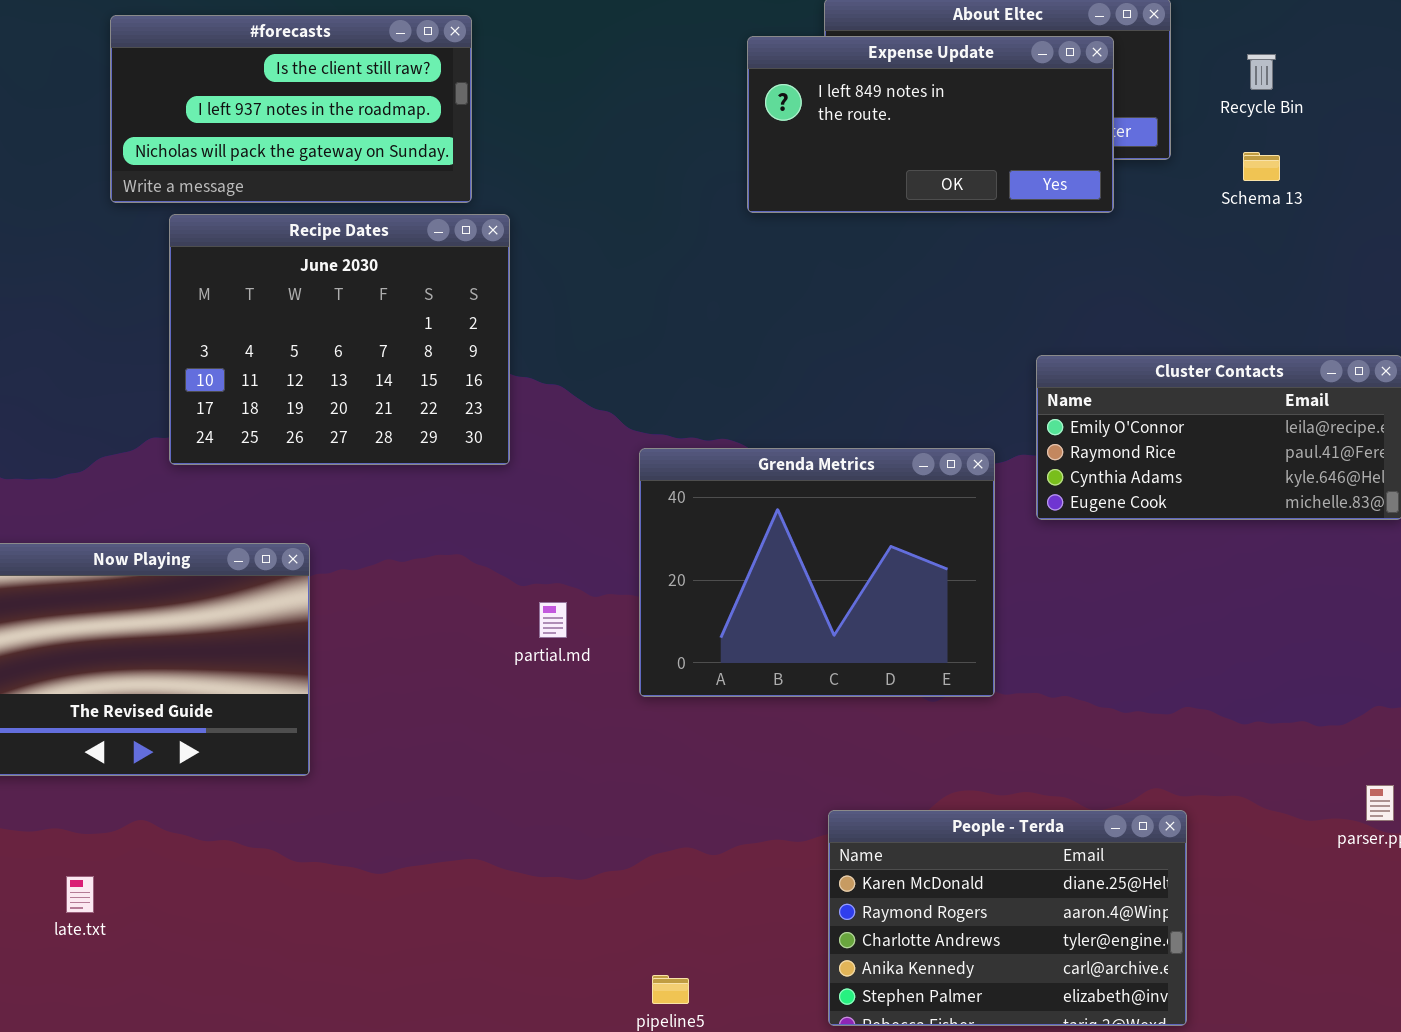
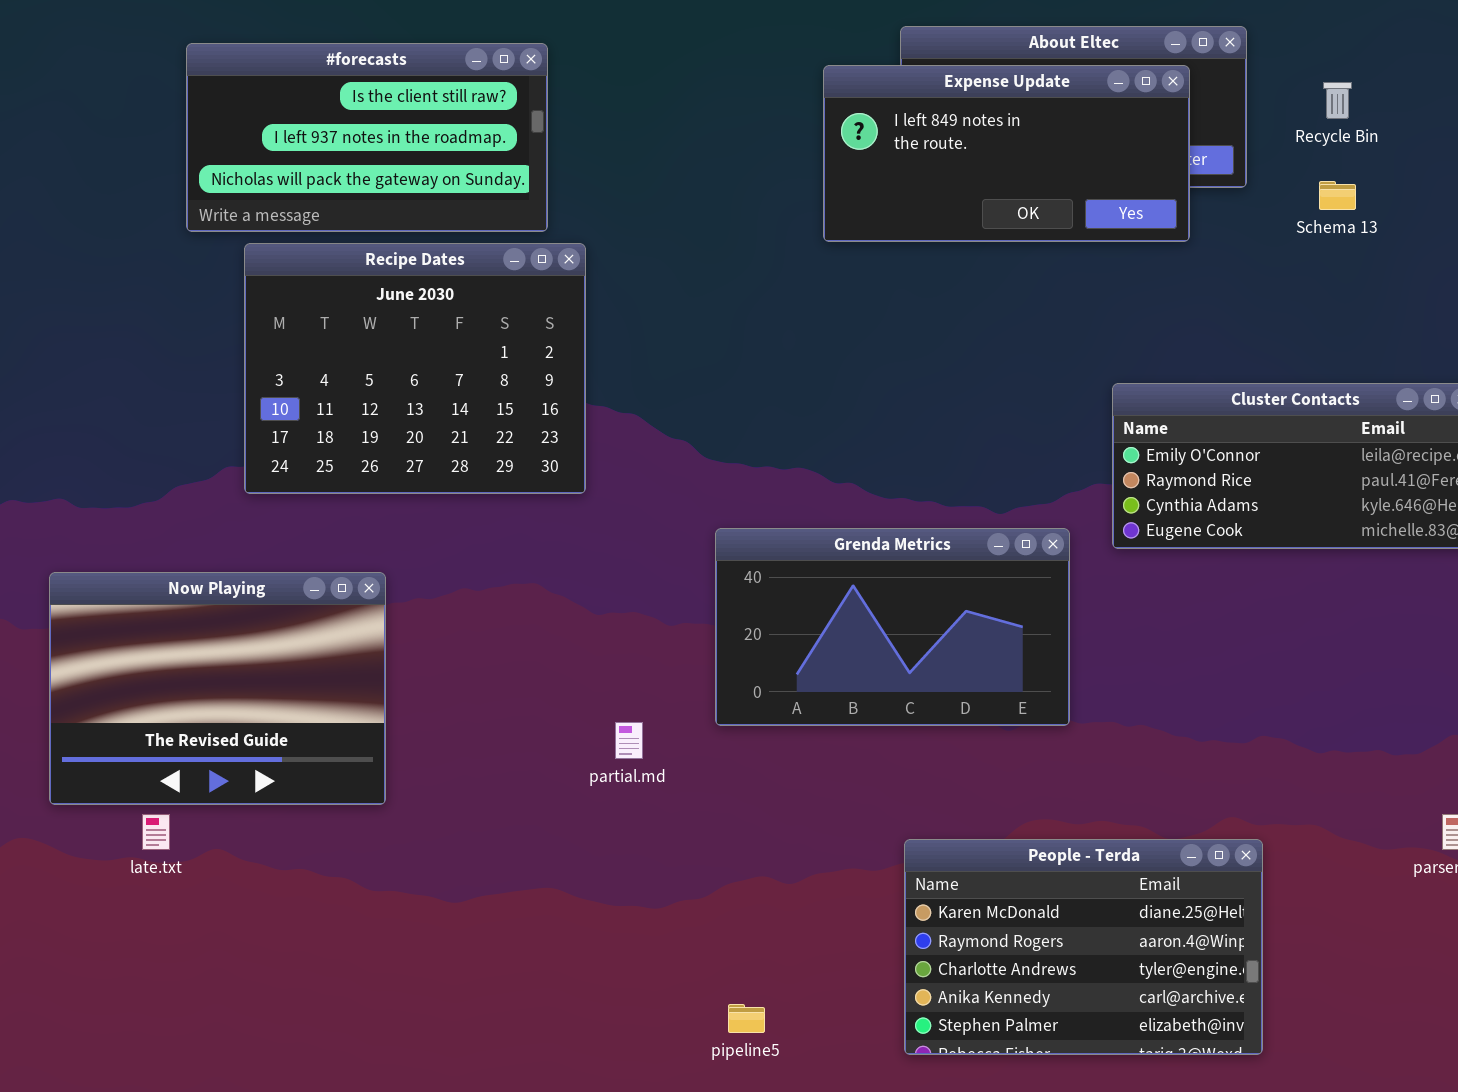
Grenda Metrics: [639,448,995,697] -> [715,528,1070,726], resized
partial.md: [539,602,567,638] -> [615,722,643,759], moved
late.txt: [66,876,94,913] -> [142,814,170,850], moved

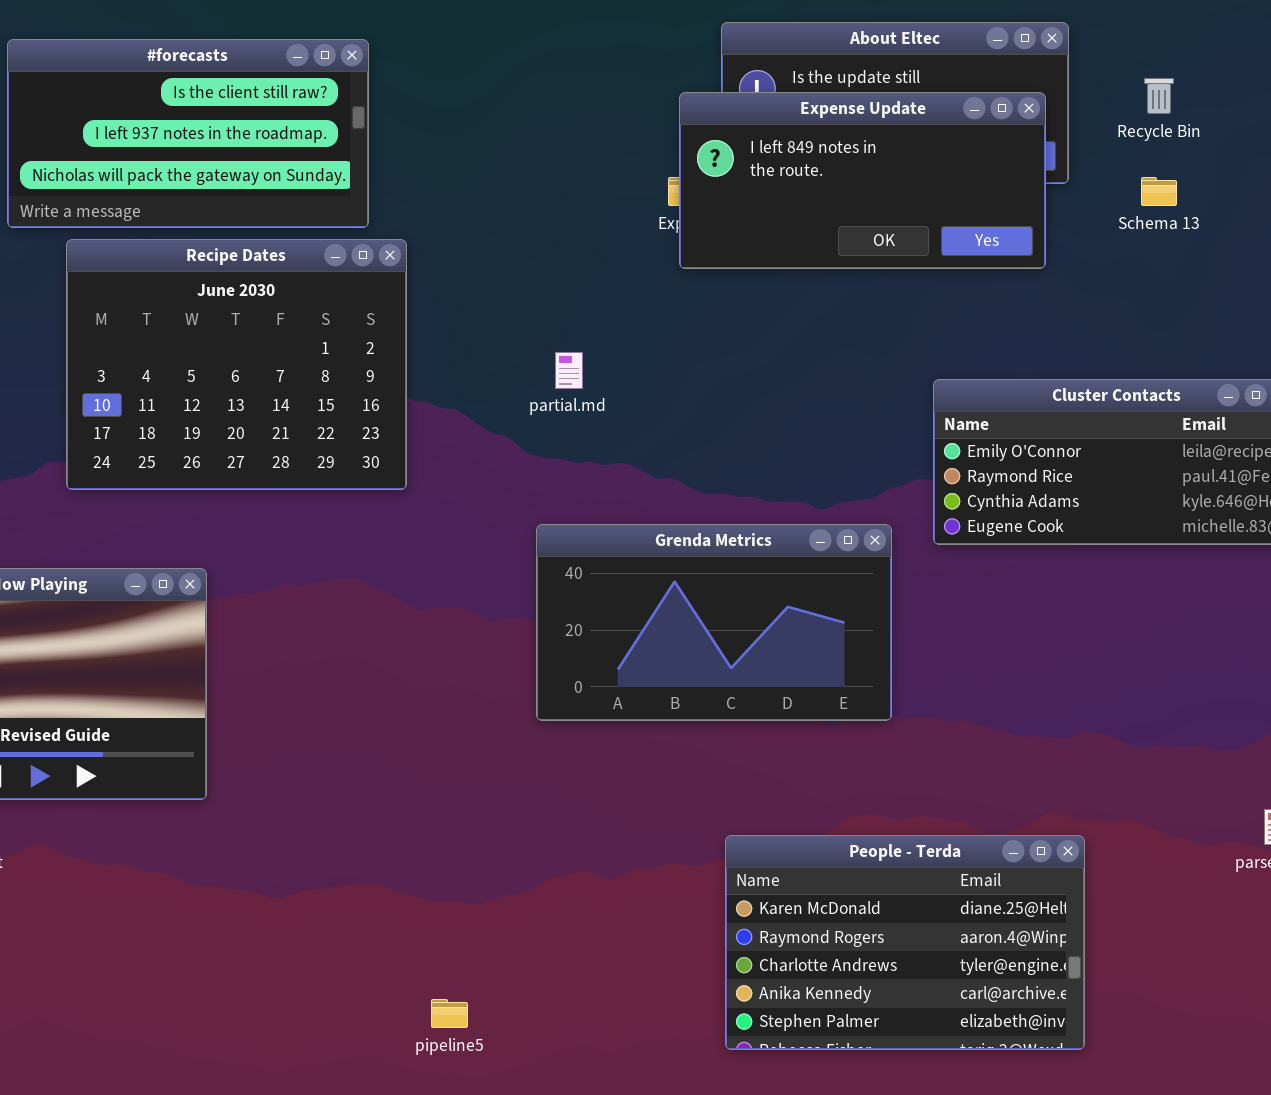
Expense Update: [823,65,1190,242] -> [679,92,1046,269], moved
partial.md: [615,722,643,759] -> [555,352,583,389], moved
pipeline5: [728,1004,765,1033] -> [431,999,468,1028], moved

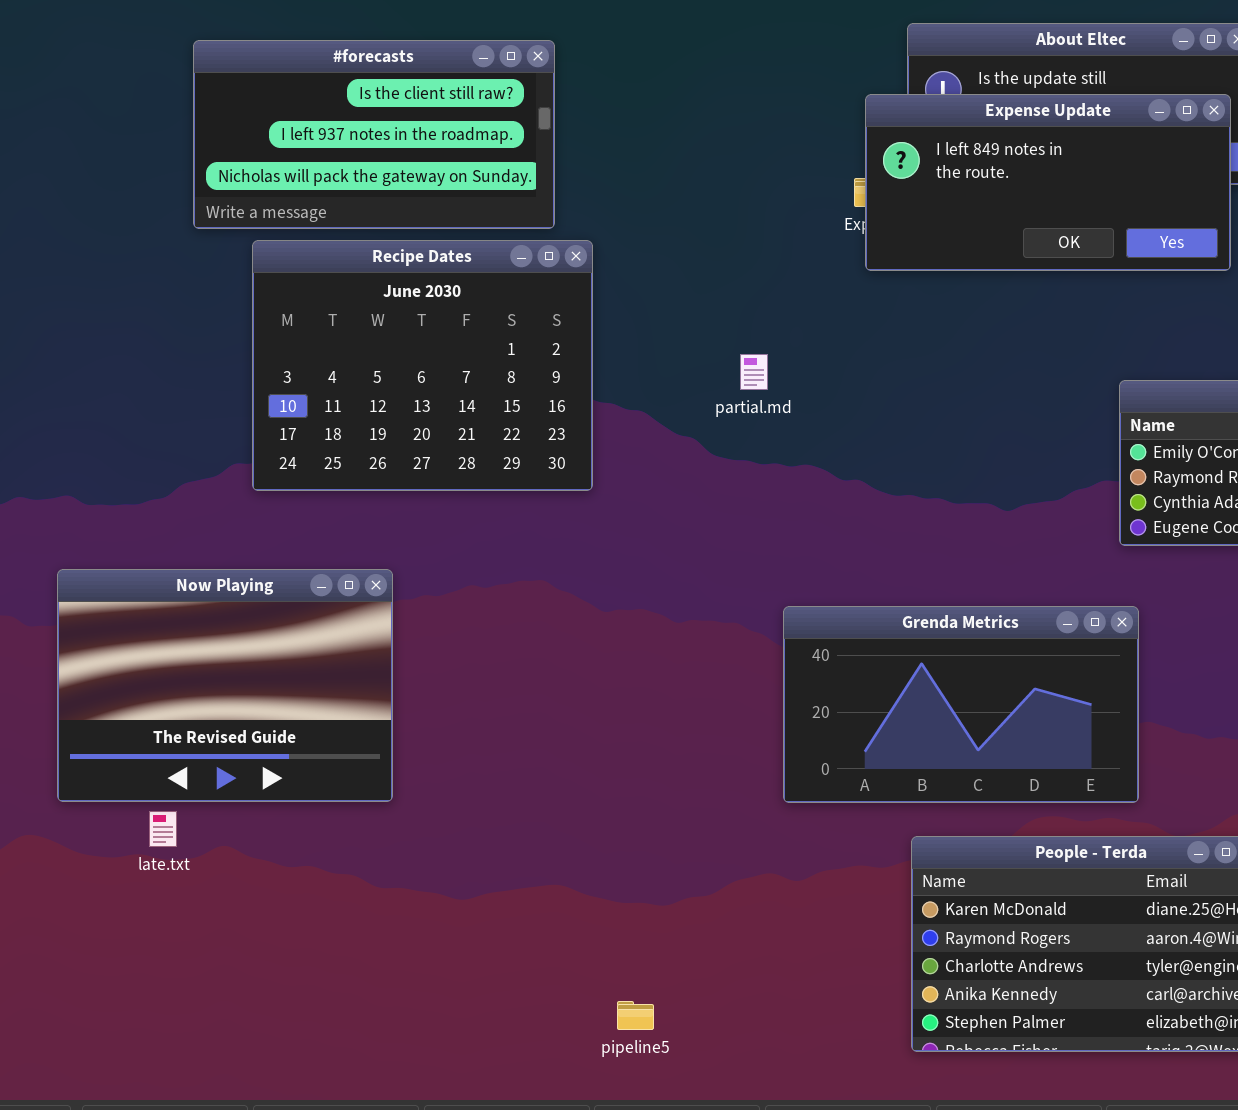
Grenda Metrics: [536,524,892,721] -> [783,606,1139,803], moved

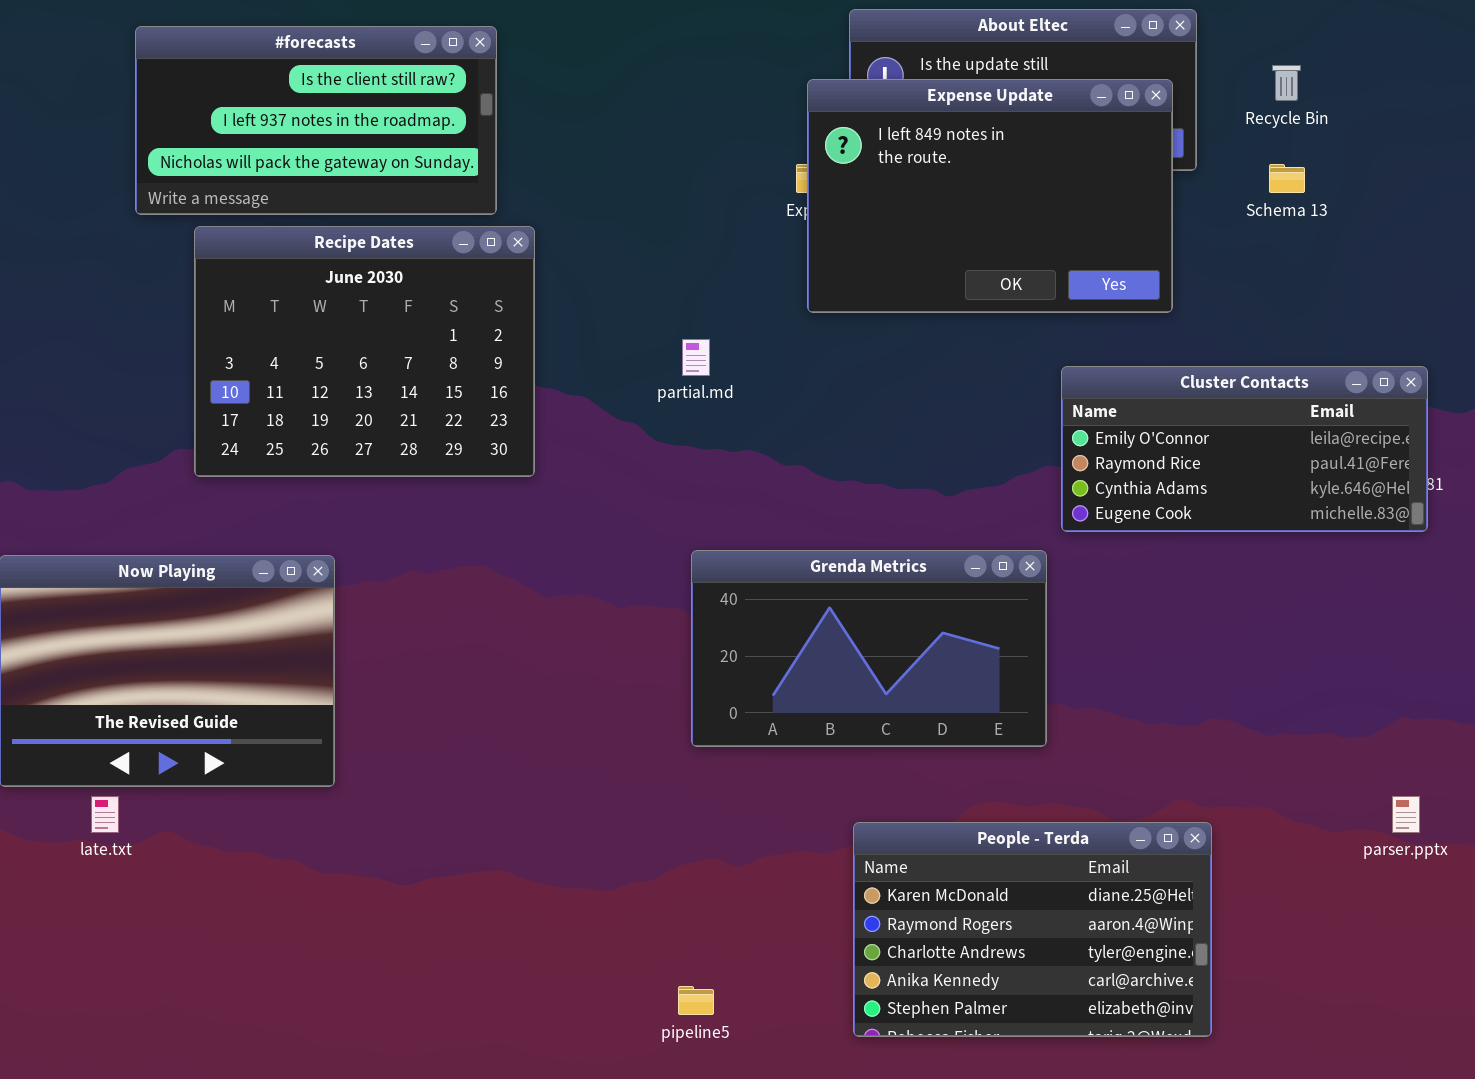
Expense Update: [865,94,1231,271] -> [807,79,1173,313], resized
Grenda Metrics: [783,606,1139,803] -> [691,550,1047,747], moved
pipeline5: [617,1001,654,1030] -> [678,986,714,1015], moved

